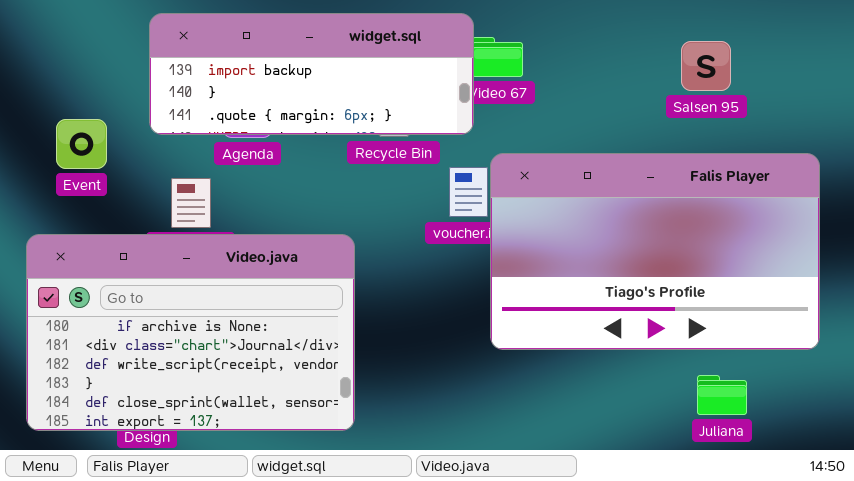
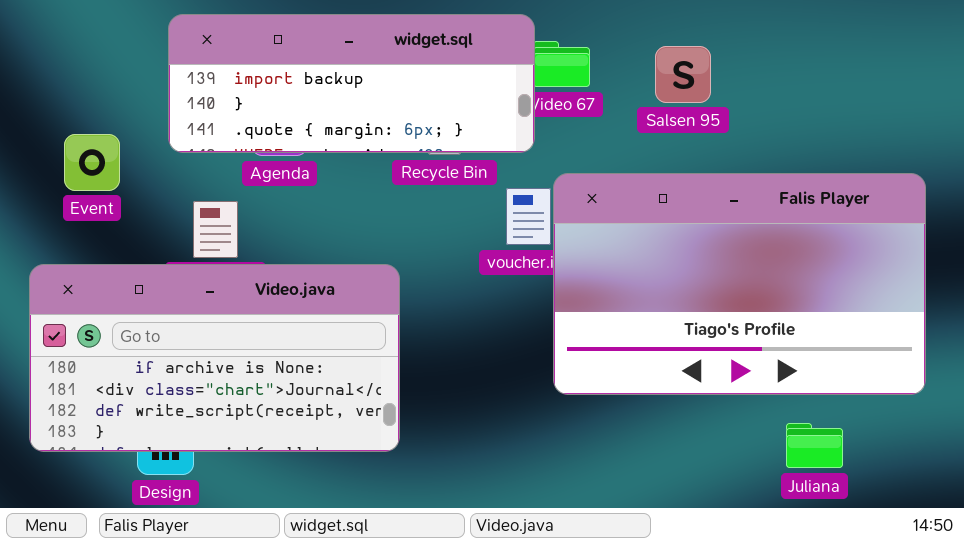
Salsen 95: [681,41,731,91] -> [655,46,711,103], moved
Video.java: [26,234,355,431] -> [29,264,400,452], resized

